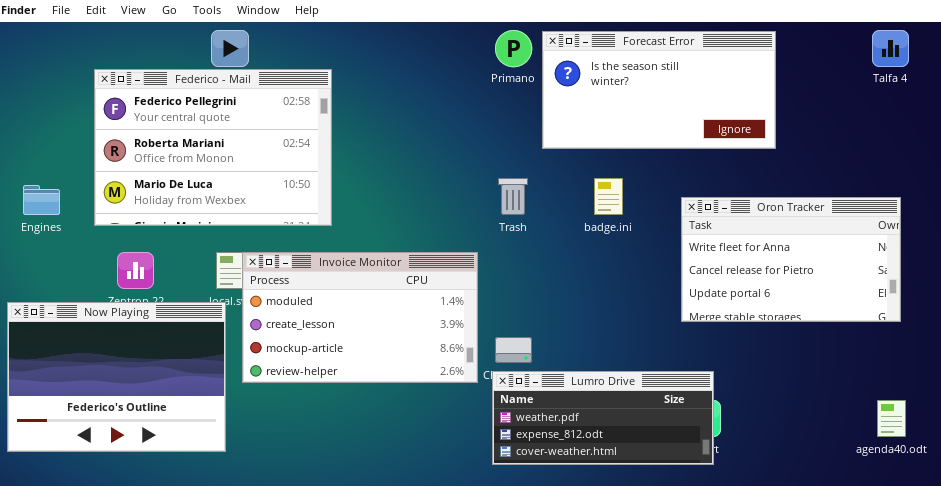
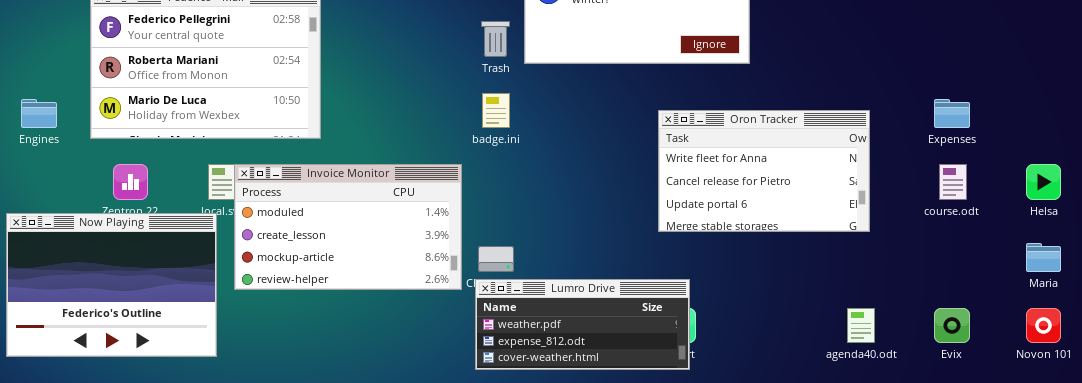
Trash: [498,178,528,215] -> [481,21,510,57], moved
badge.ini: [594,178,623,215] -> [482,93,510,128], moved

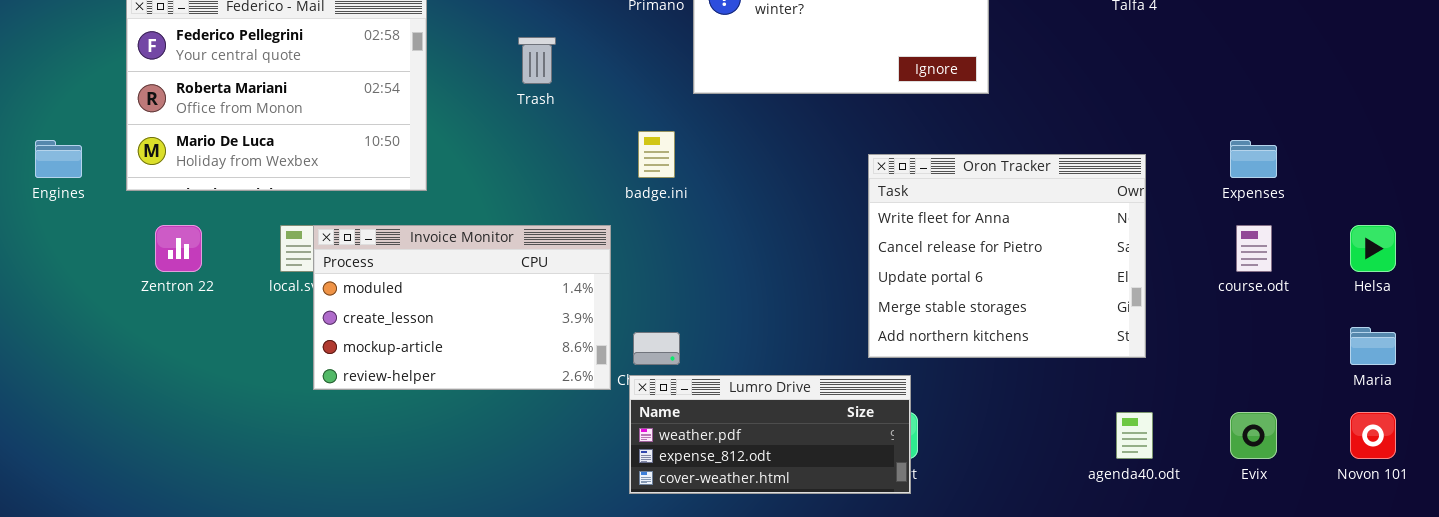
Trash: [481,21,510,57] -> [518,37,556,84], moved
Oron Tracker: [658,110,870,232] -> [868,154,1146,358], resized
Now Playing: [6,213,217,357] -> none, closed

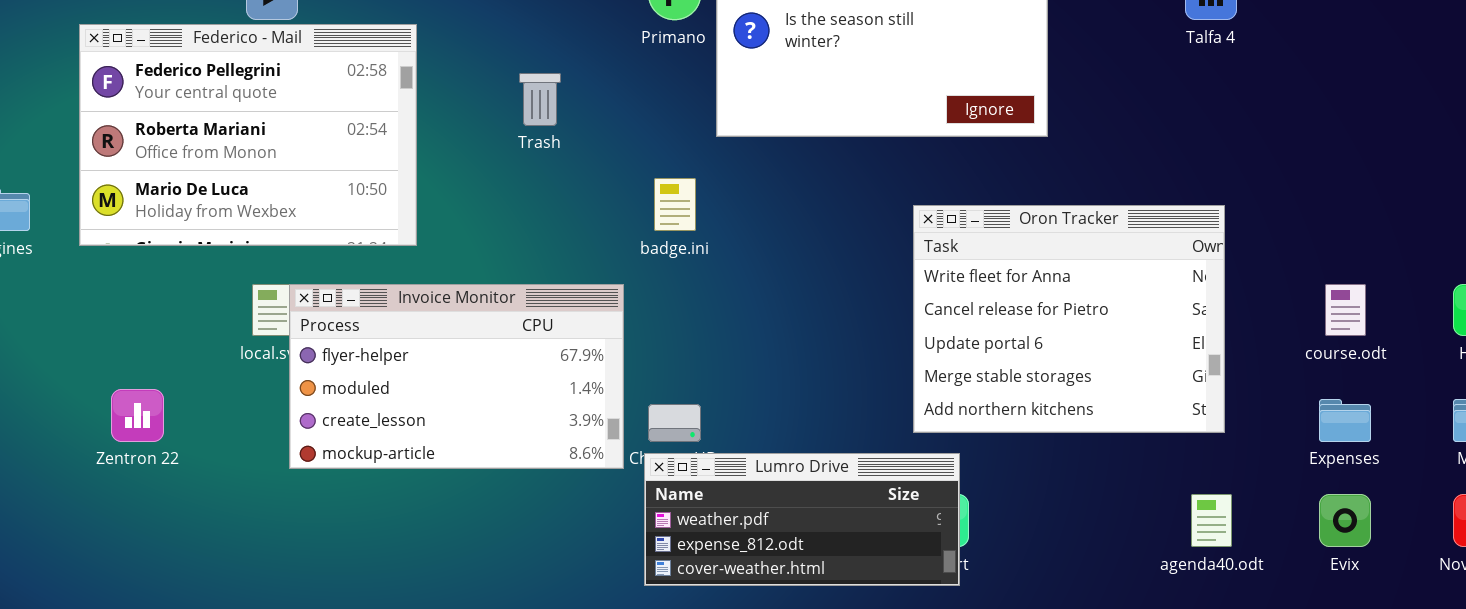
Expenses: [1230,140,1277,178] -> [1319,399,1371,442], moved
Zentron 22: [155,225,202,272] -> [111,389,164,442], moved
Invoice Monitor: [313,225,611,390] -> [289,284,624,469], scrolled up 1 row

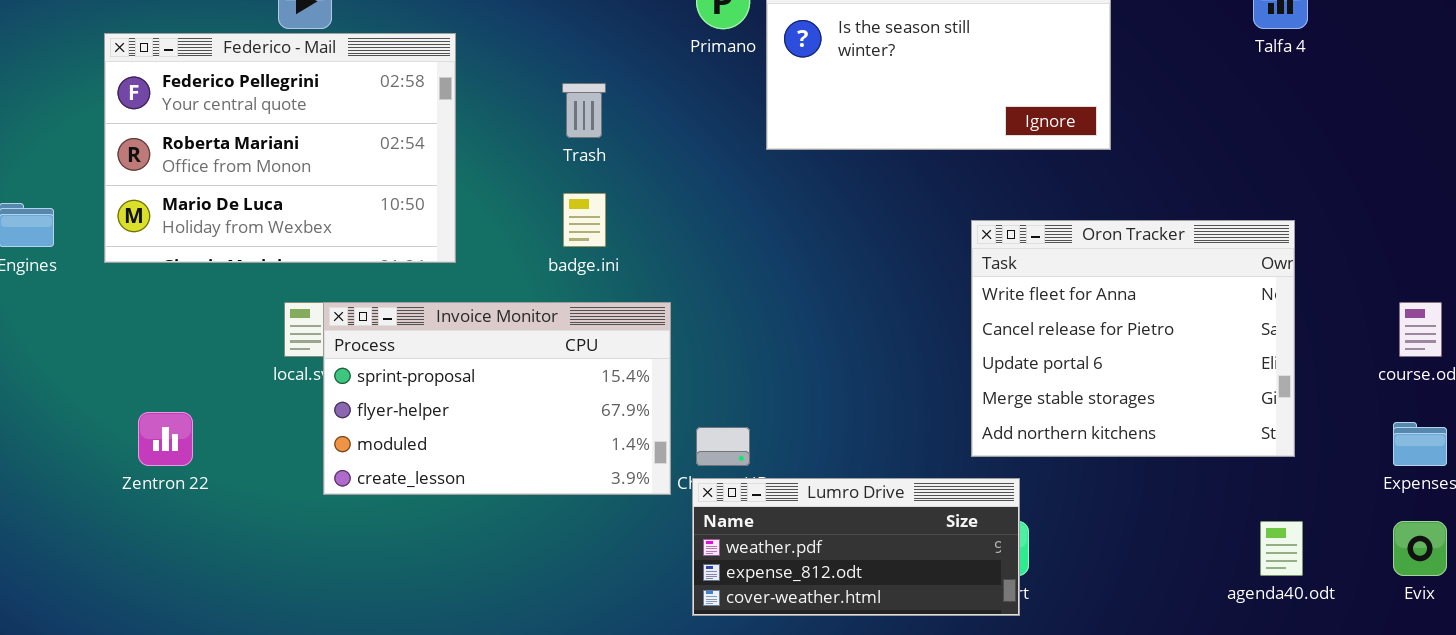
badge.ini: [654,178,696,231] -> [563,193,606,247], moved
Invoice Monitor: [289,284,624,469] -> [323,302,671,495], scrolled up 1 row

